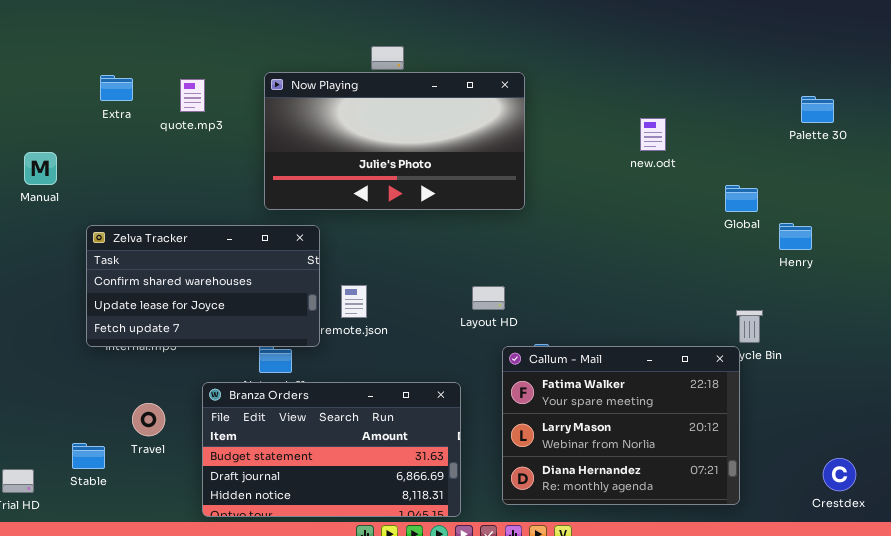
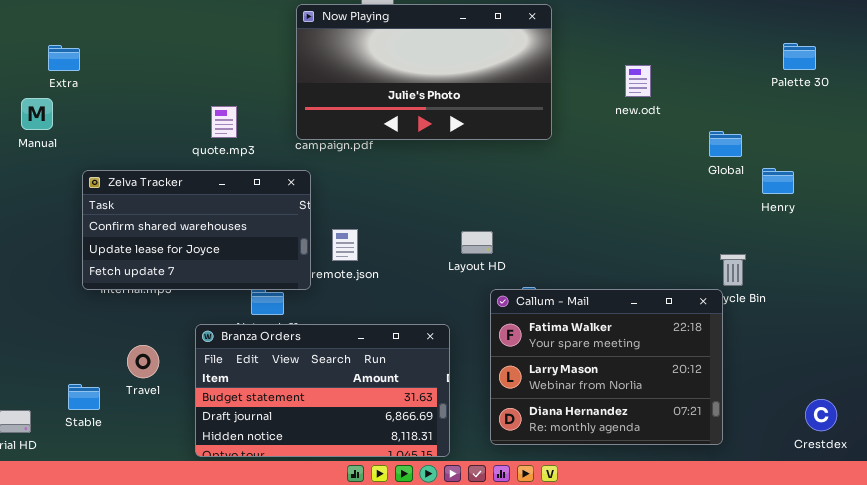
Now Playing: [264,72,525,210] -> [296,4,552,140], moved
Extra: [100,75,133,101] -> [48,45,80,71], moved
quote.mp3: [180,79,205,112] -> [211,106,237,138], moved

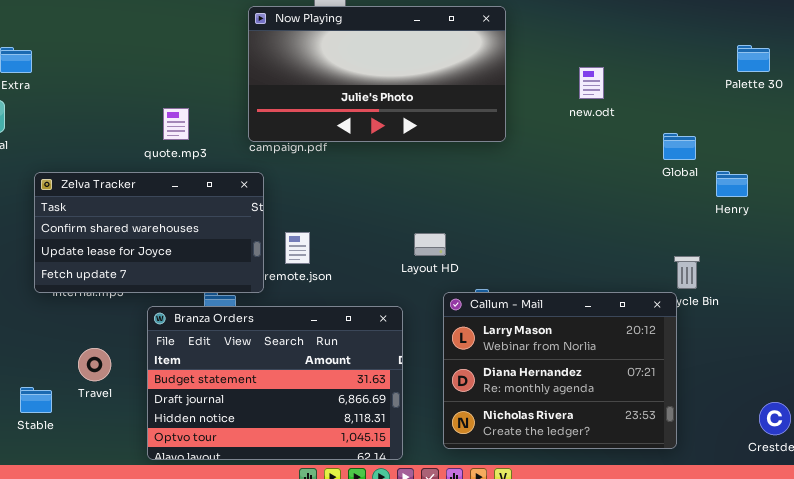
Callum - Mail: [490,289,723,445] -> [443,292,677,449], scrolled down 1 row
Branza Orders: [195,324,450,457] -> [147,306,403,460], resized

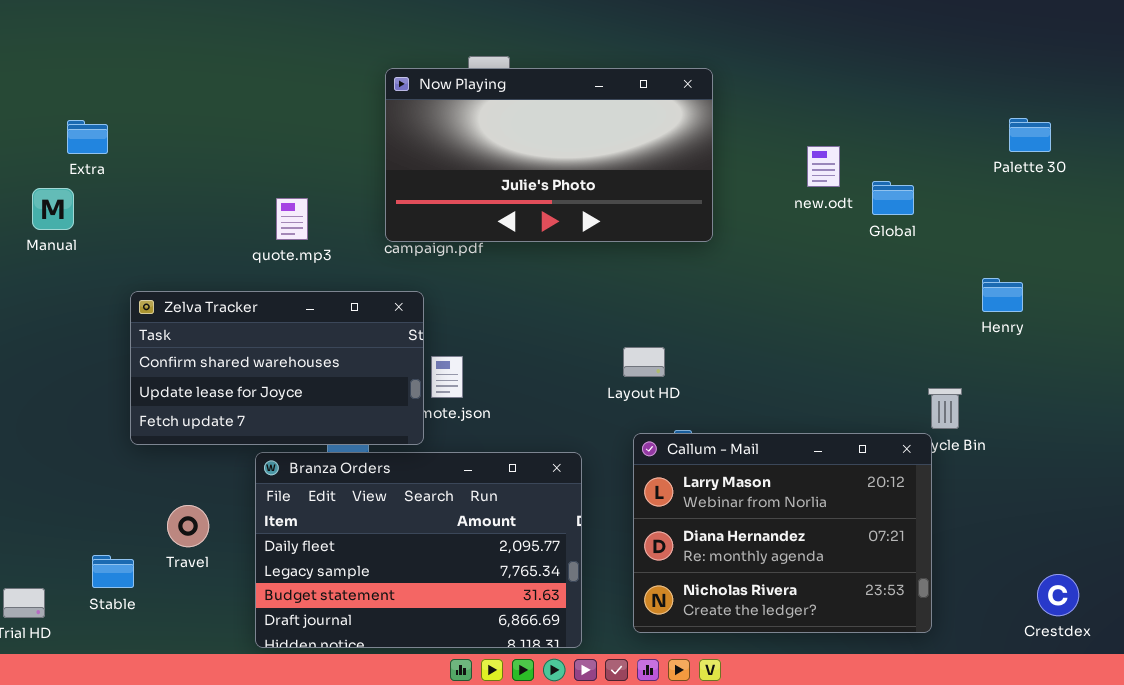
Global: [663,133,696,160] -> [872,181,914,215], moved
Zelva Tracker: [34,172,264,293] -> [130,291,424,445], moved
Layout HD: [414,233,446,256] -> [623,347,665,377], moved
Branza Orders: [147,306,403,460] -> [255,452,582,648], scrolled up 2 rows

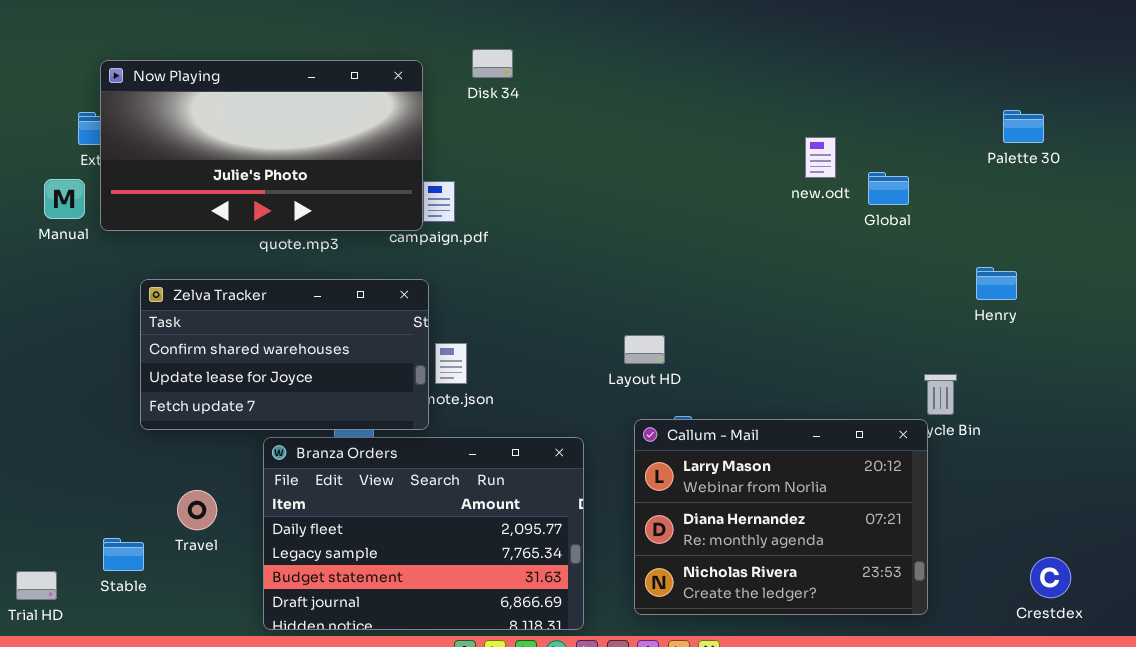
Now Playing: [385,68,713,242] -> [100,60,423,231], moved

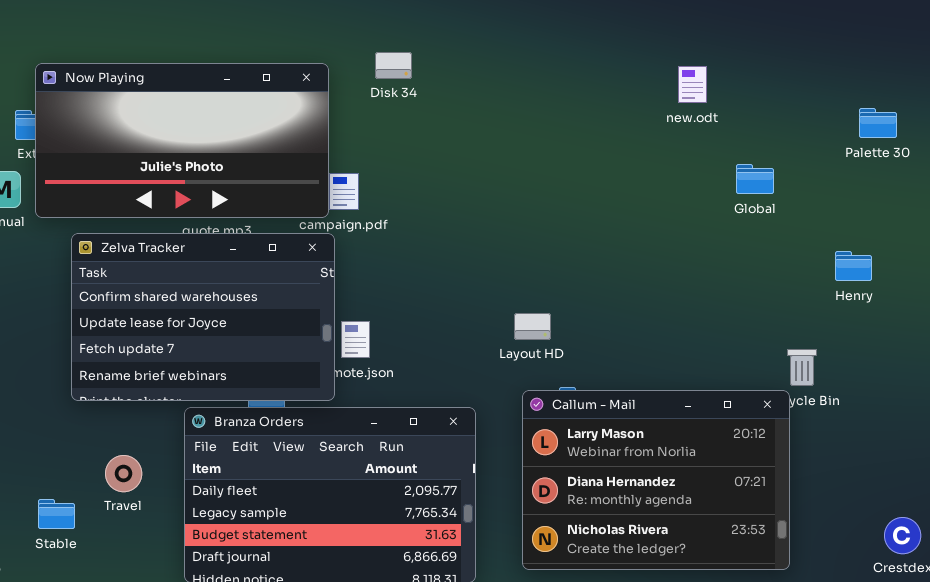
new.odt: [805,137,836,178] -> [678,66,707,103], moved
Zelva Tracker: [140,279,429,430] -> [71,233,335,401], resized

